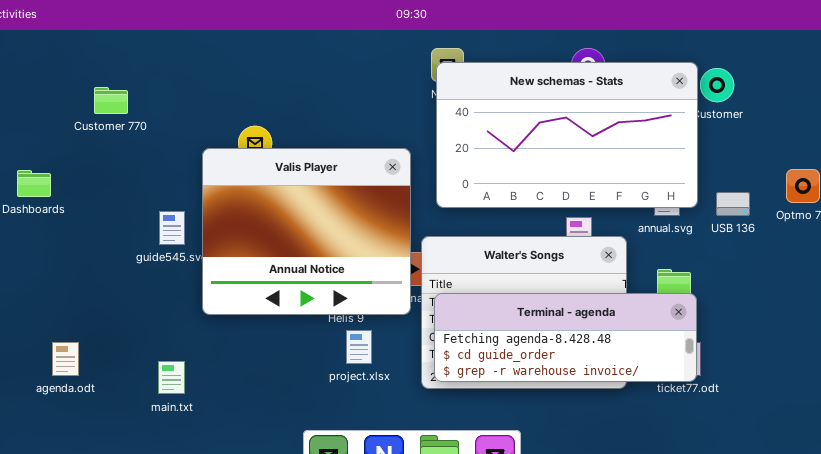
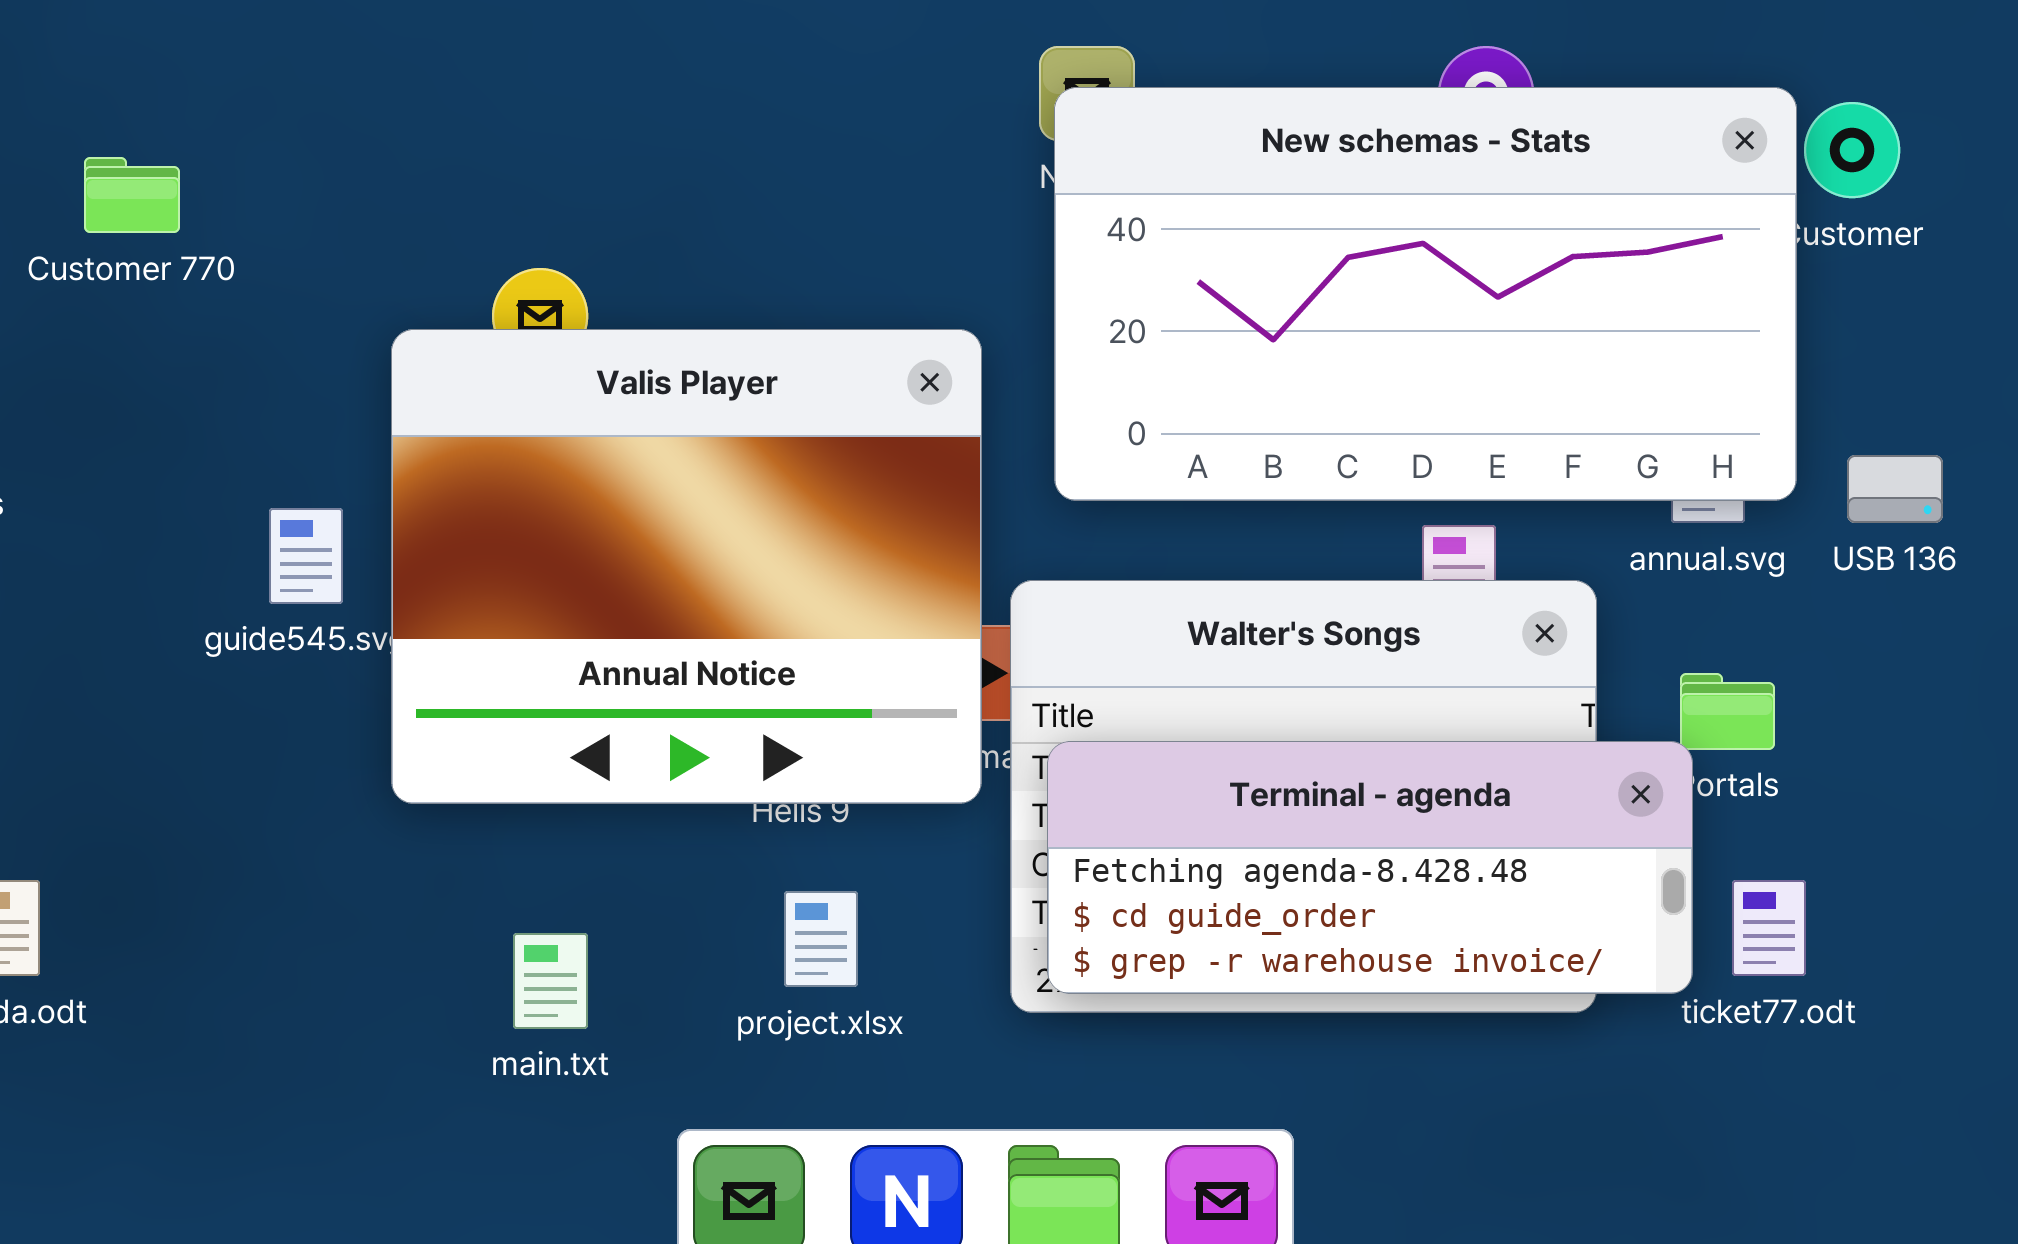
Terminal - agenda: [434,293,697,382] -> [1047,741,1693,994], resized
project.xlsx: [346,330,372,364] -> [784,891,858,987], moved
main.txt: [158,361,185,394] -> [513,933,588,1029], moved

